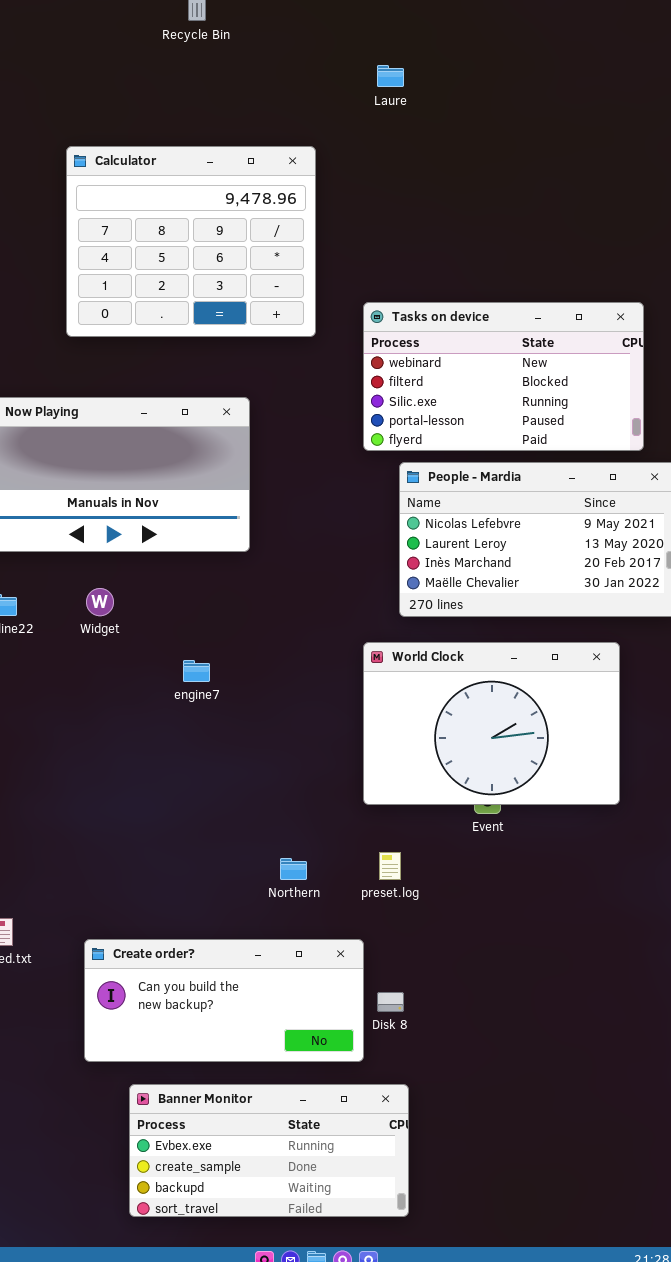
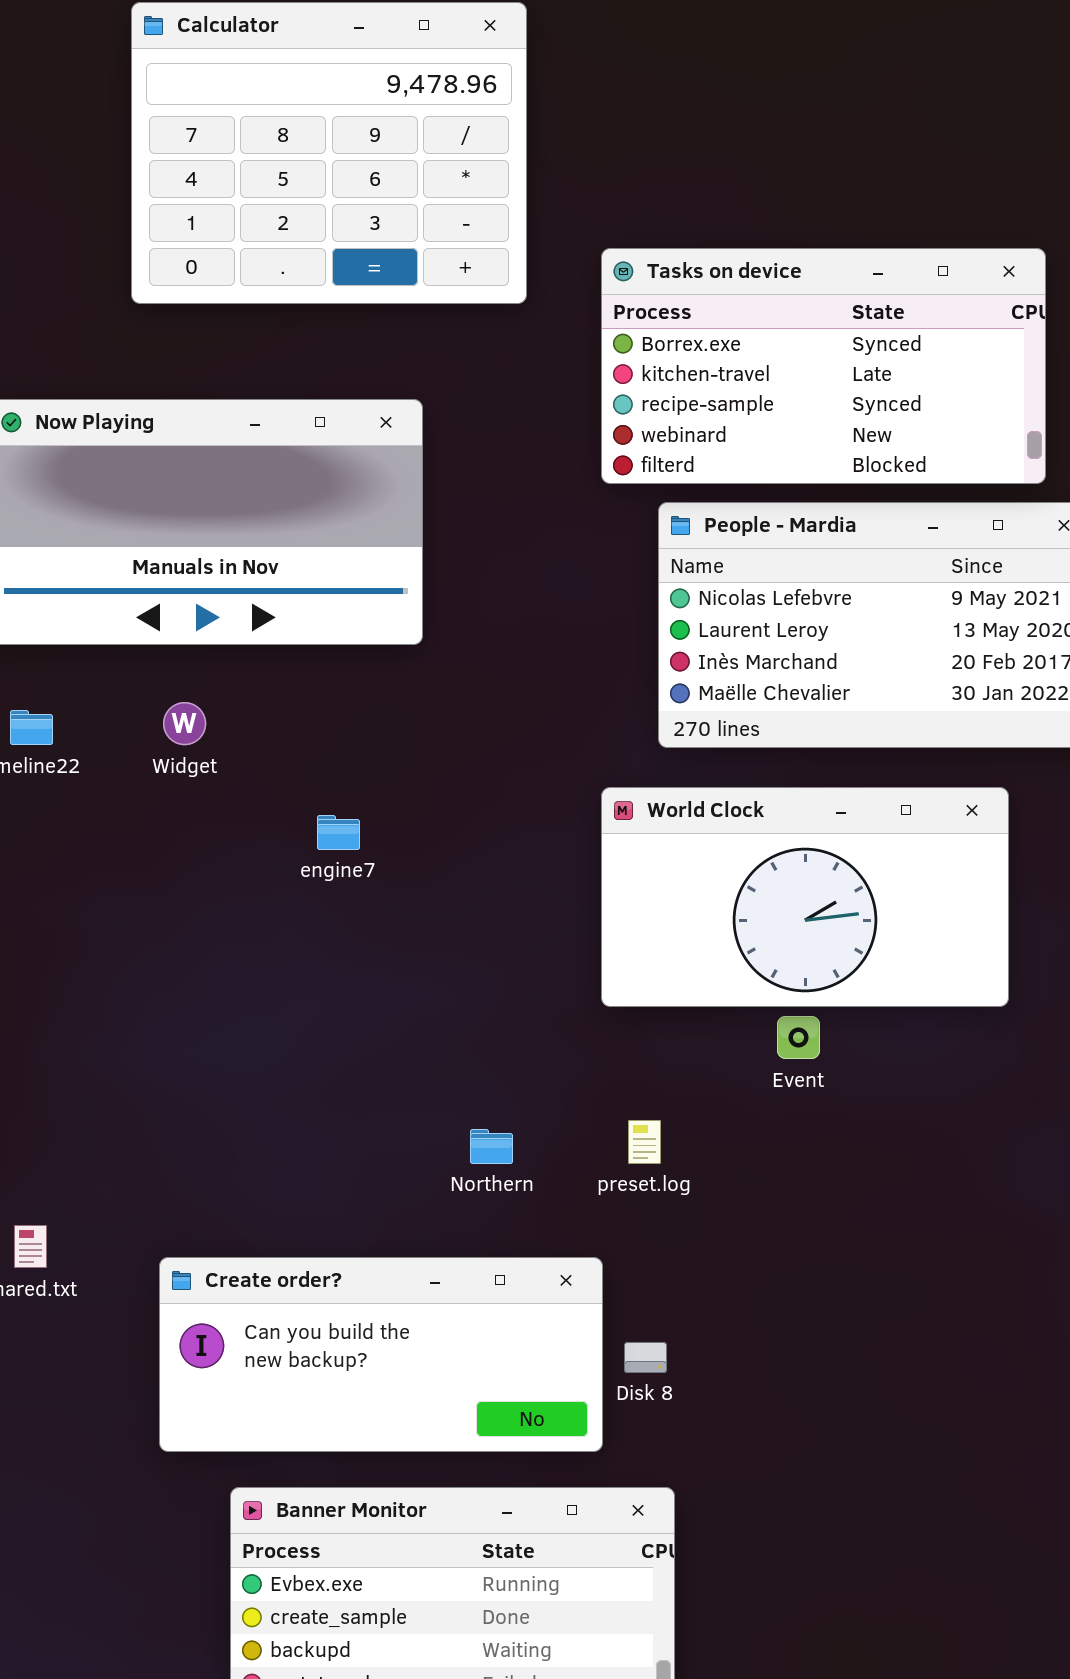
Tasks on device: [363,302,644,451] -> [601,248,1046,484], scrolled up 3 rows
World Clock: [363,642,620,805] -> [601,787,1009,1007], resized

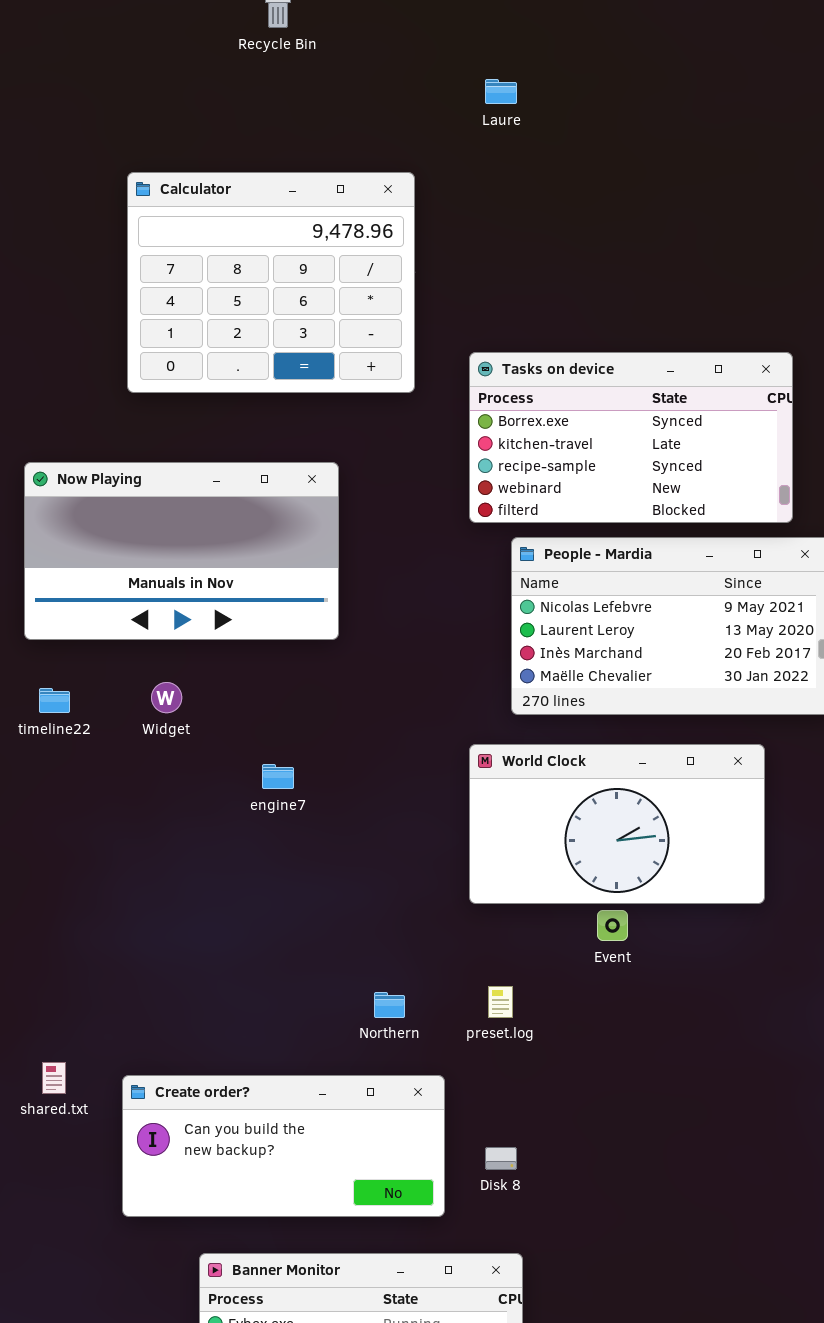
Create order?: [159,1257,603,1452] -> [122,1075,445,1217], moved

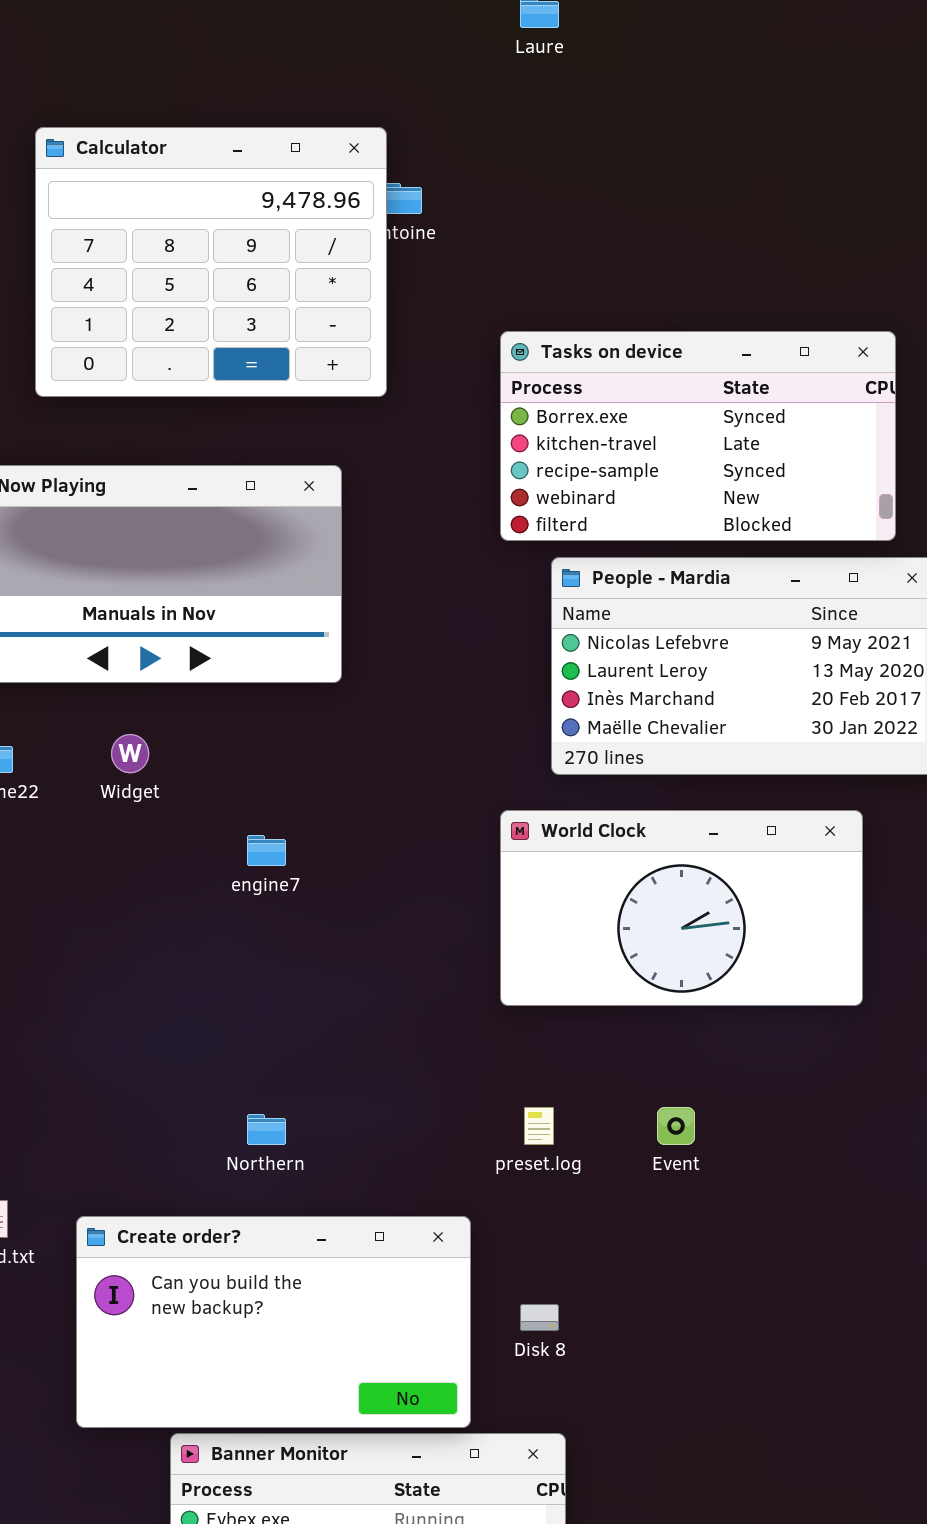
Calculator: [127,172,415,393] -> [35,127,387,397], moved
Event: [597,910,628,941] -> [657,1107,695,1145], moved
Northern: [374,992,405,1018] -> [247,1114,286,1145], moved
Create order?: [122,1075,445,1217] -> [76,1216,471,1428], resized

